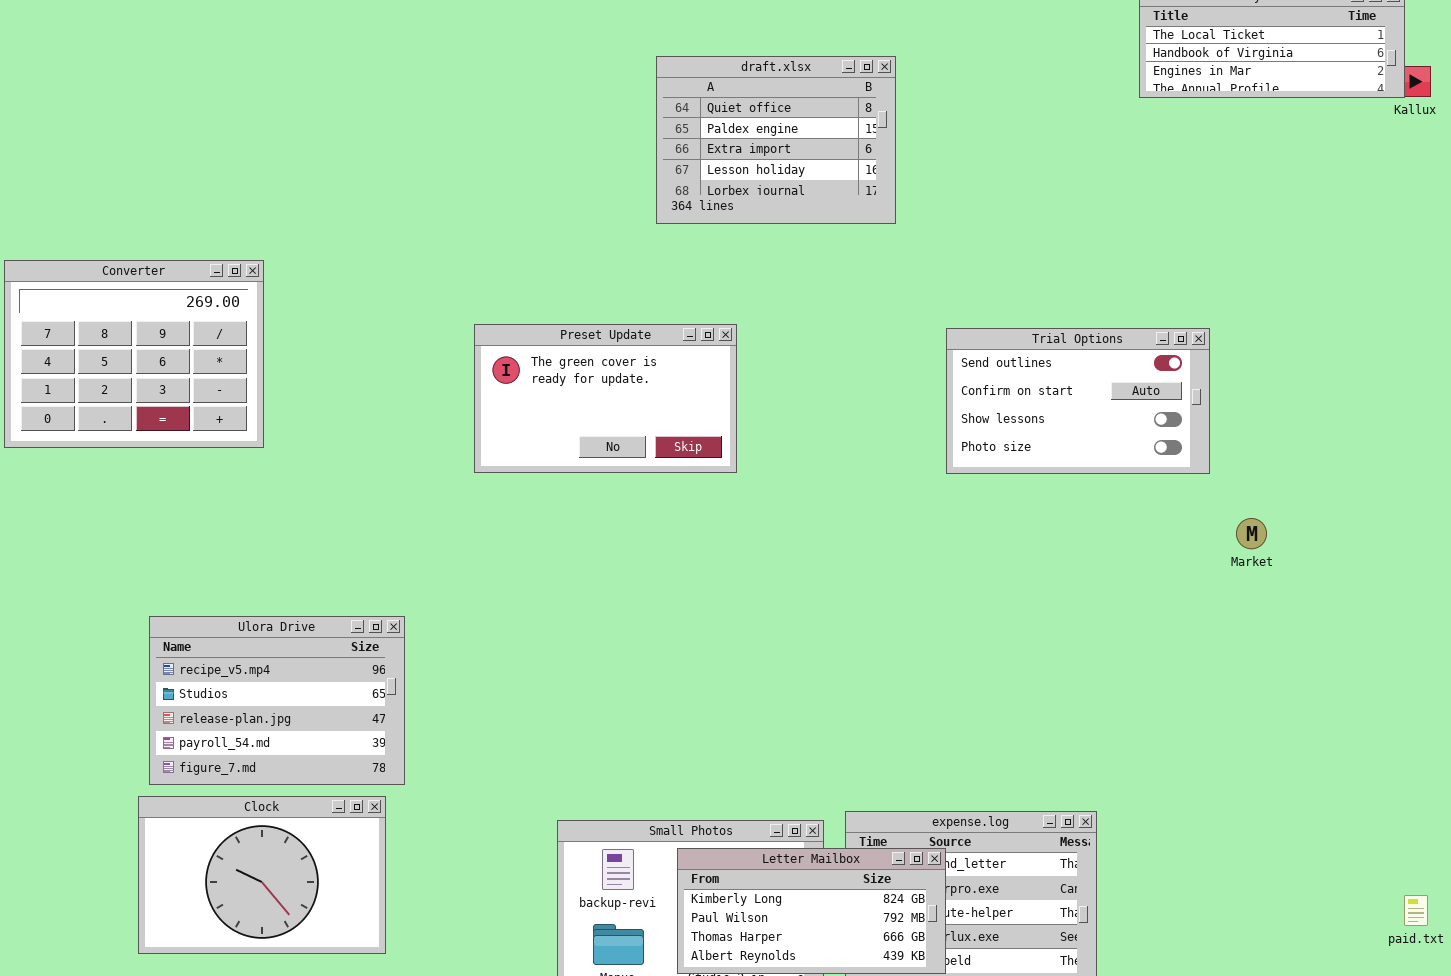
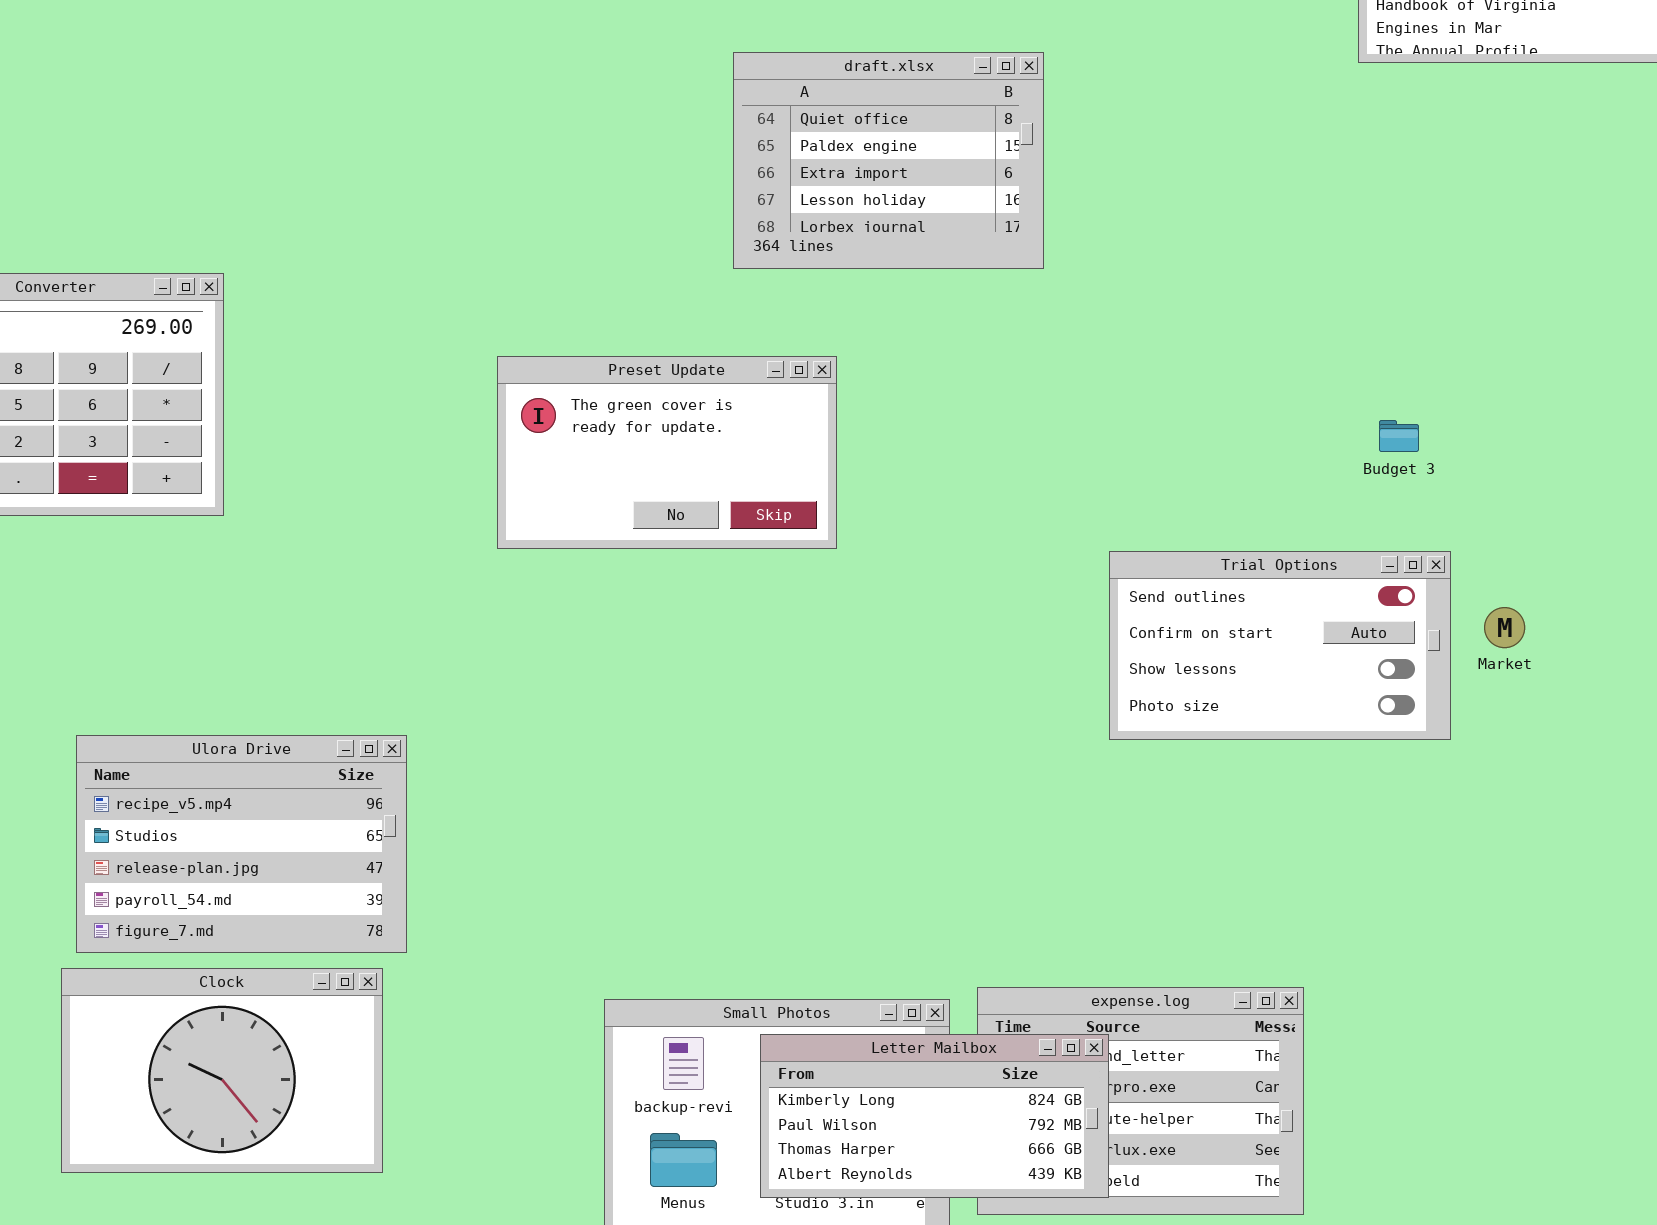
draft.xlsx: [656,56,896,224] -> [733,52,1044,269], moved
Trial Options: [946,328,1210,474] -> [1109,551,1451,740], moved

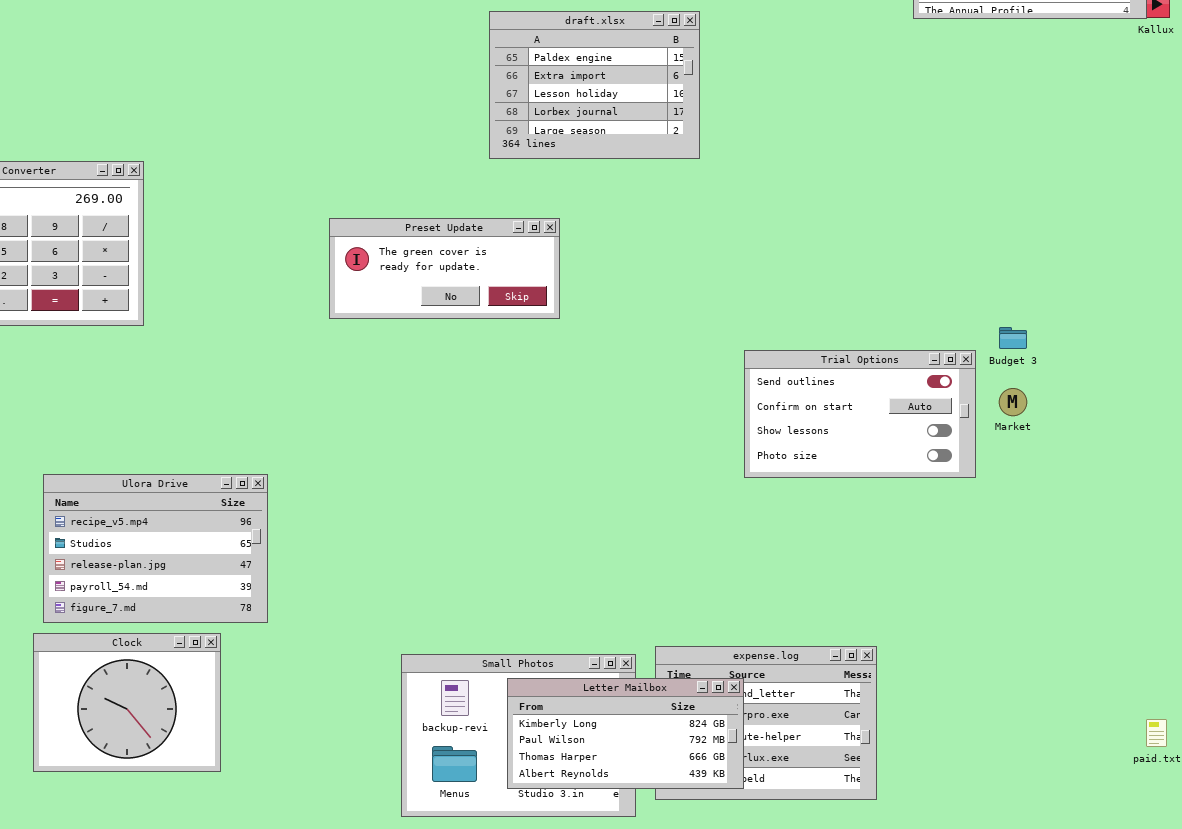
draft.xlsx: [733,52,1044,269] -> [489,11,700,159], scrolled down 1 row
Preset Update: [497,356,837,549] -> [329,218,560,319], resized
Budget 3: [1379,420,1419,452] -> [999,327,1027,349], moved
Clock: [61,968,383,1173] -> [33,633,221,772], resized

